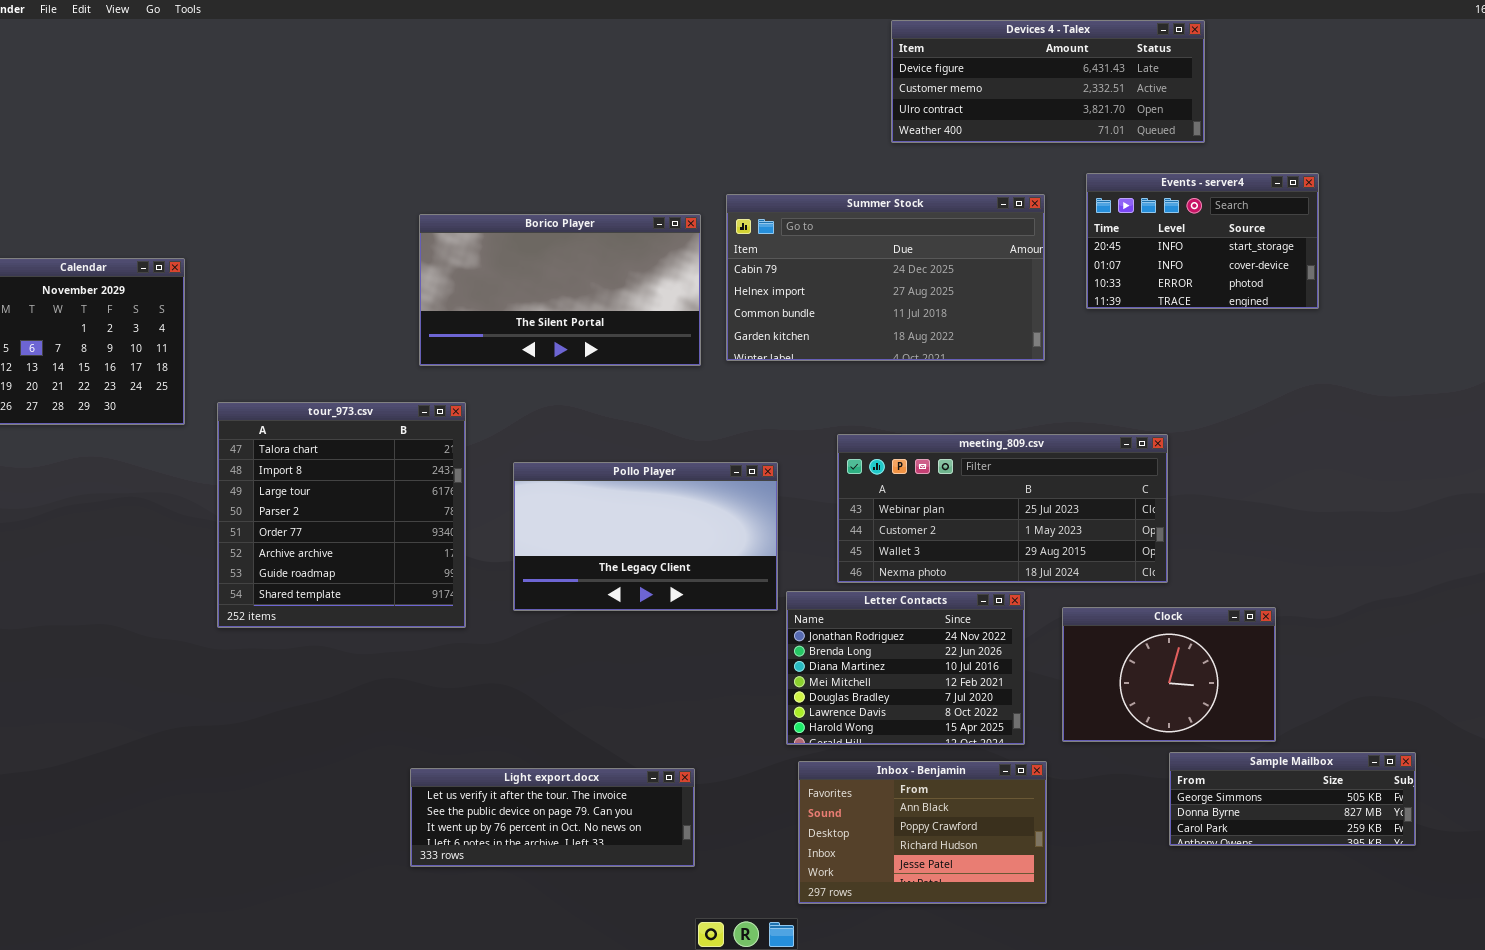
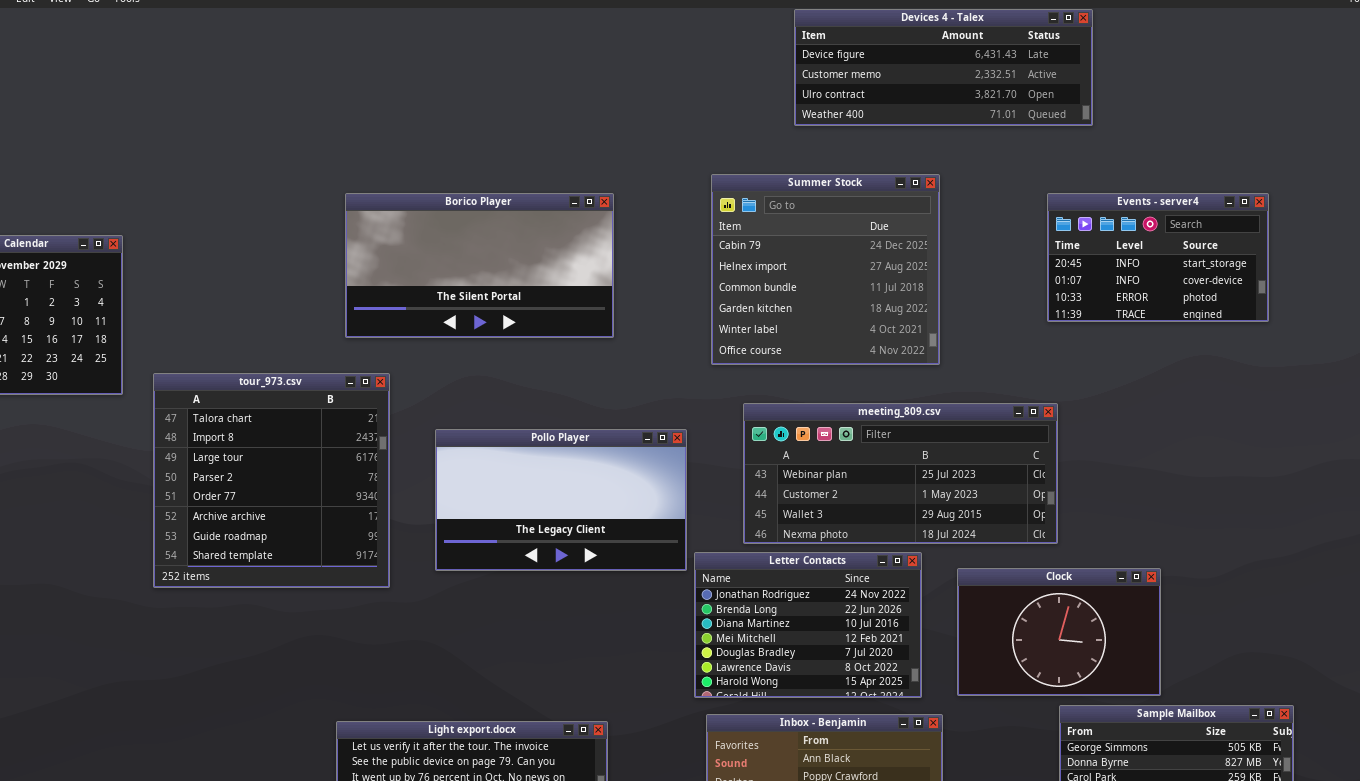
Events - server4: [1086,173,1319,309] -> [1047,193,1269,322], moved
Summer Stock: [726,194,1045,361] -> [711,174,940,365], resized

